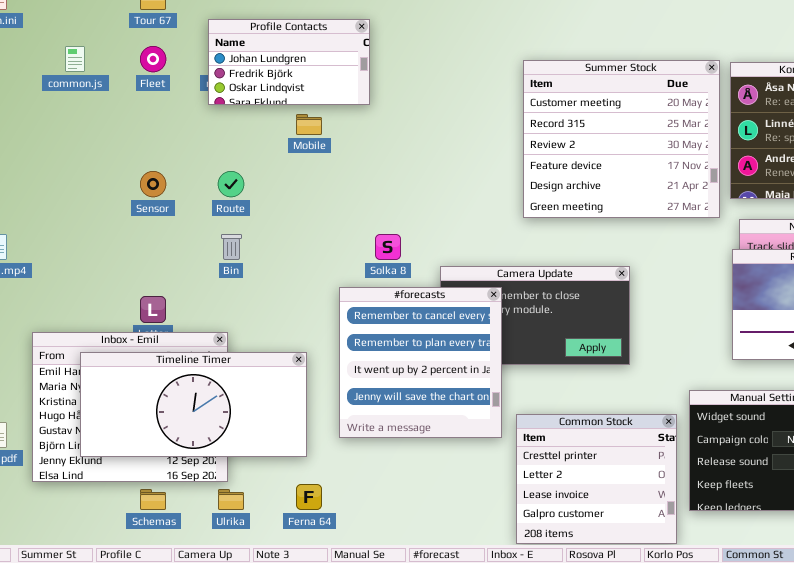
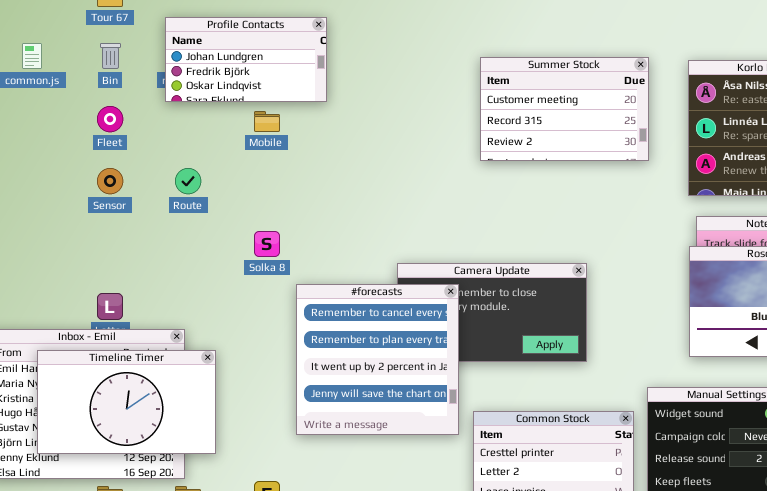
Fleet: [140,46,166,72] -> [97,106,123,132], moved
Summer Stock: [523,60,720,218] -> [480,57,649,161], resized
Bin: [221,234,242,260] -> [100,43,121,69], moved
Solka 8: [375,234,401,260] -> [254,231,280,257], moved
Timeline Timer: [80,352,307,457] -> [37,350,216,454], resized

